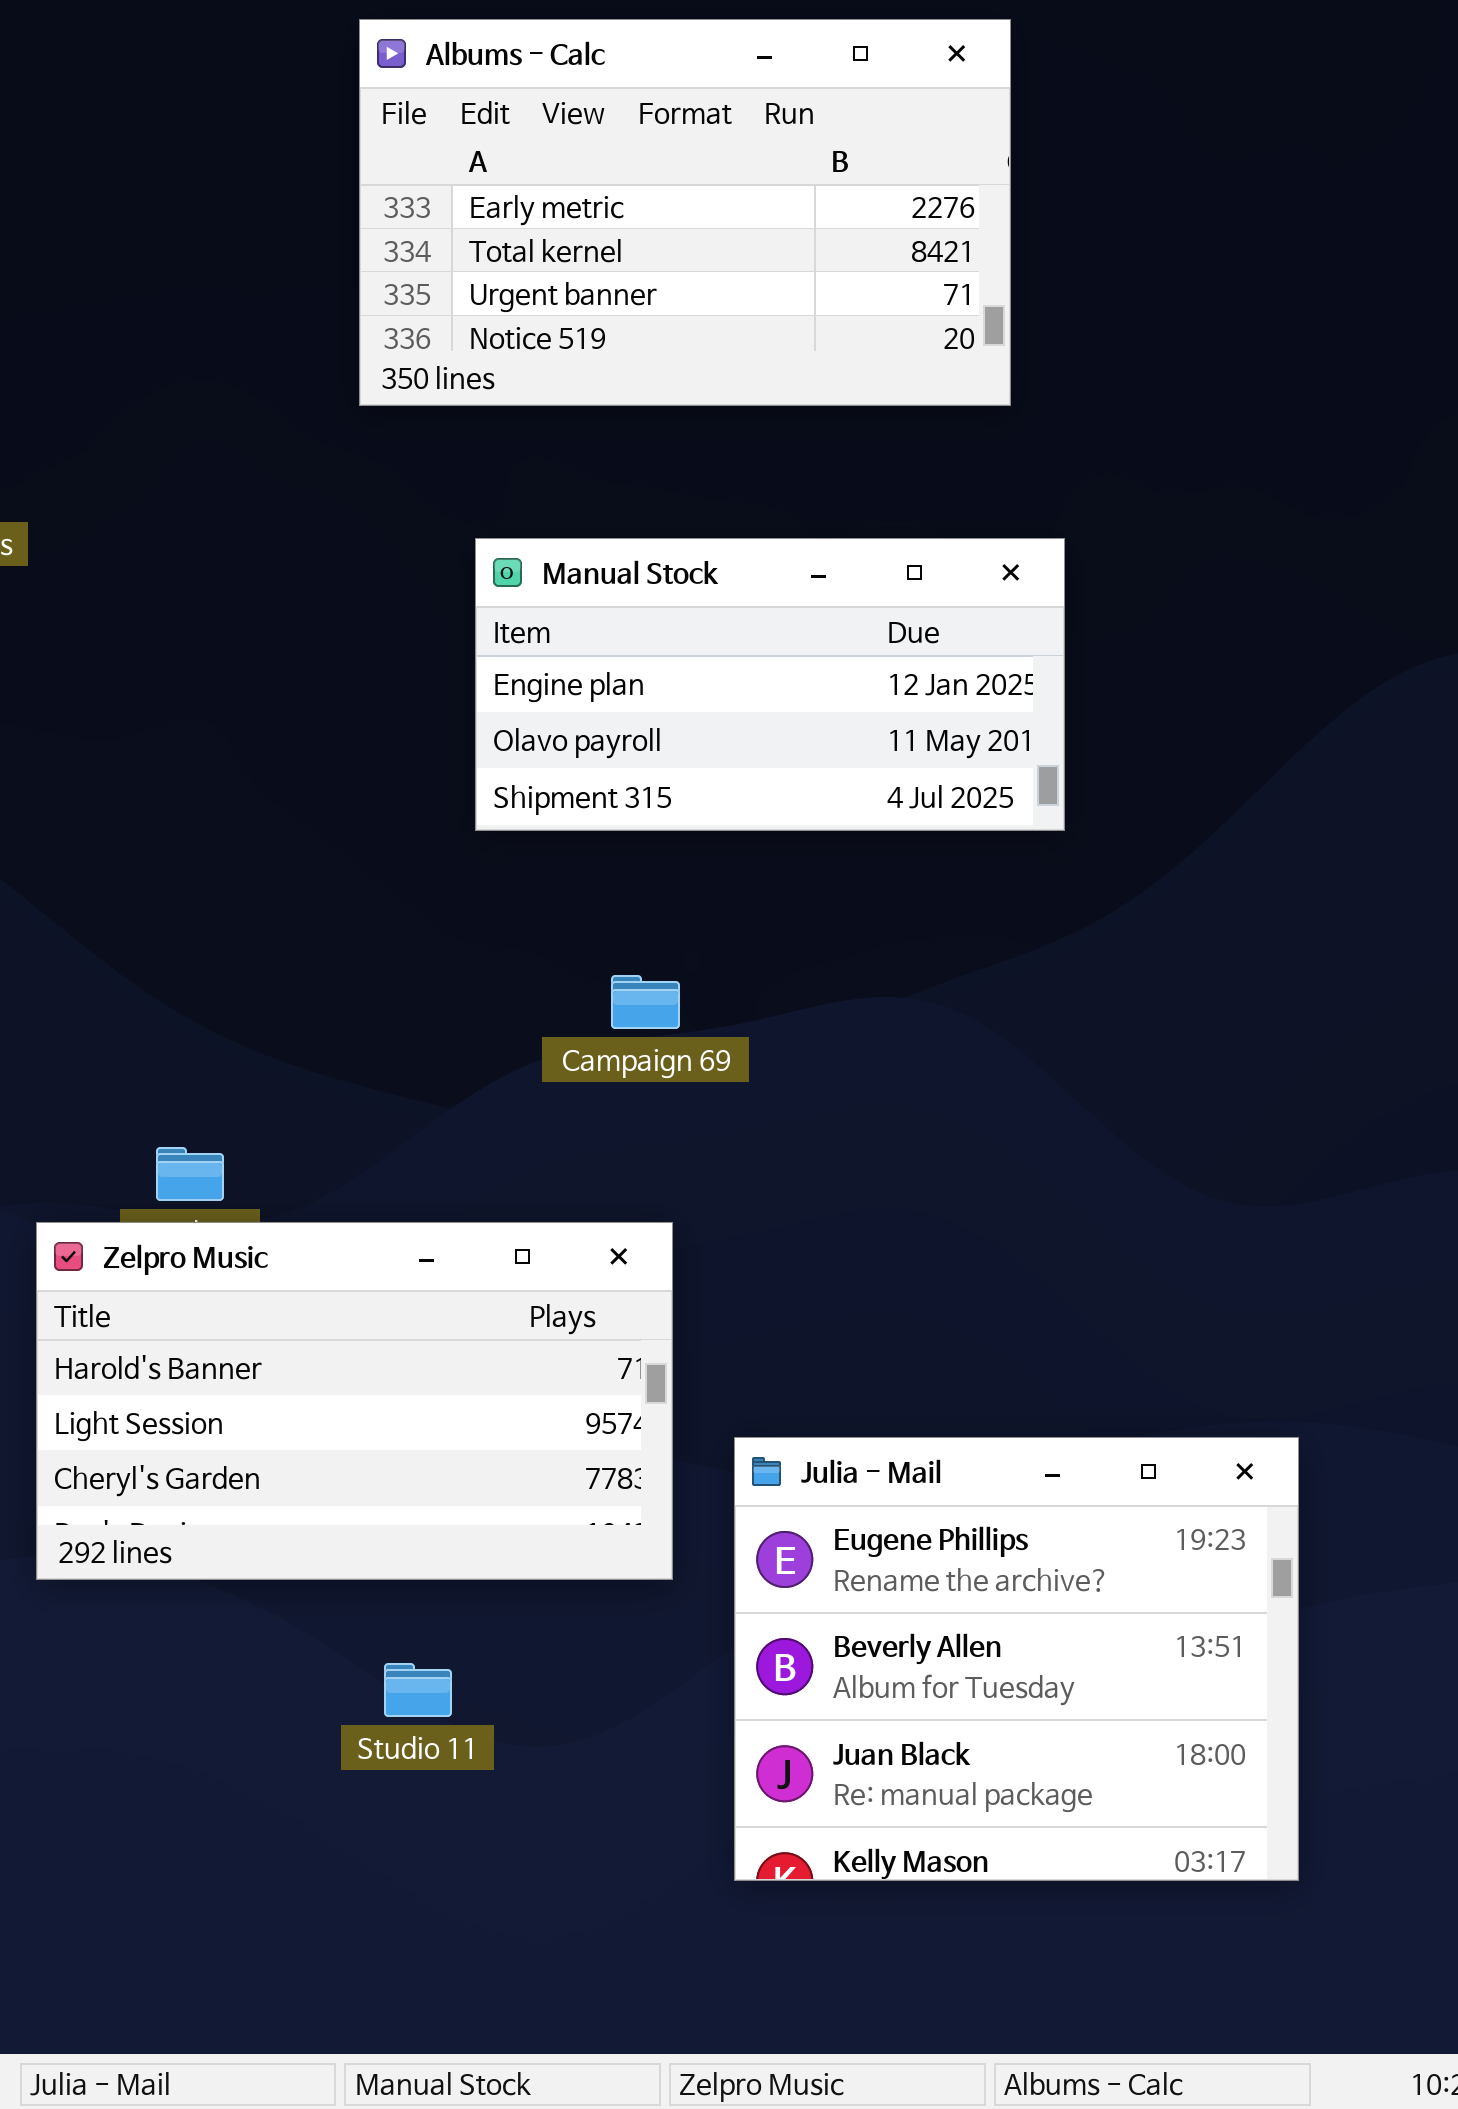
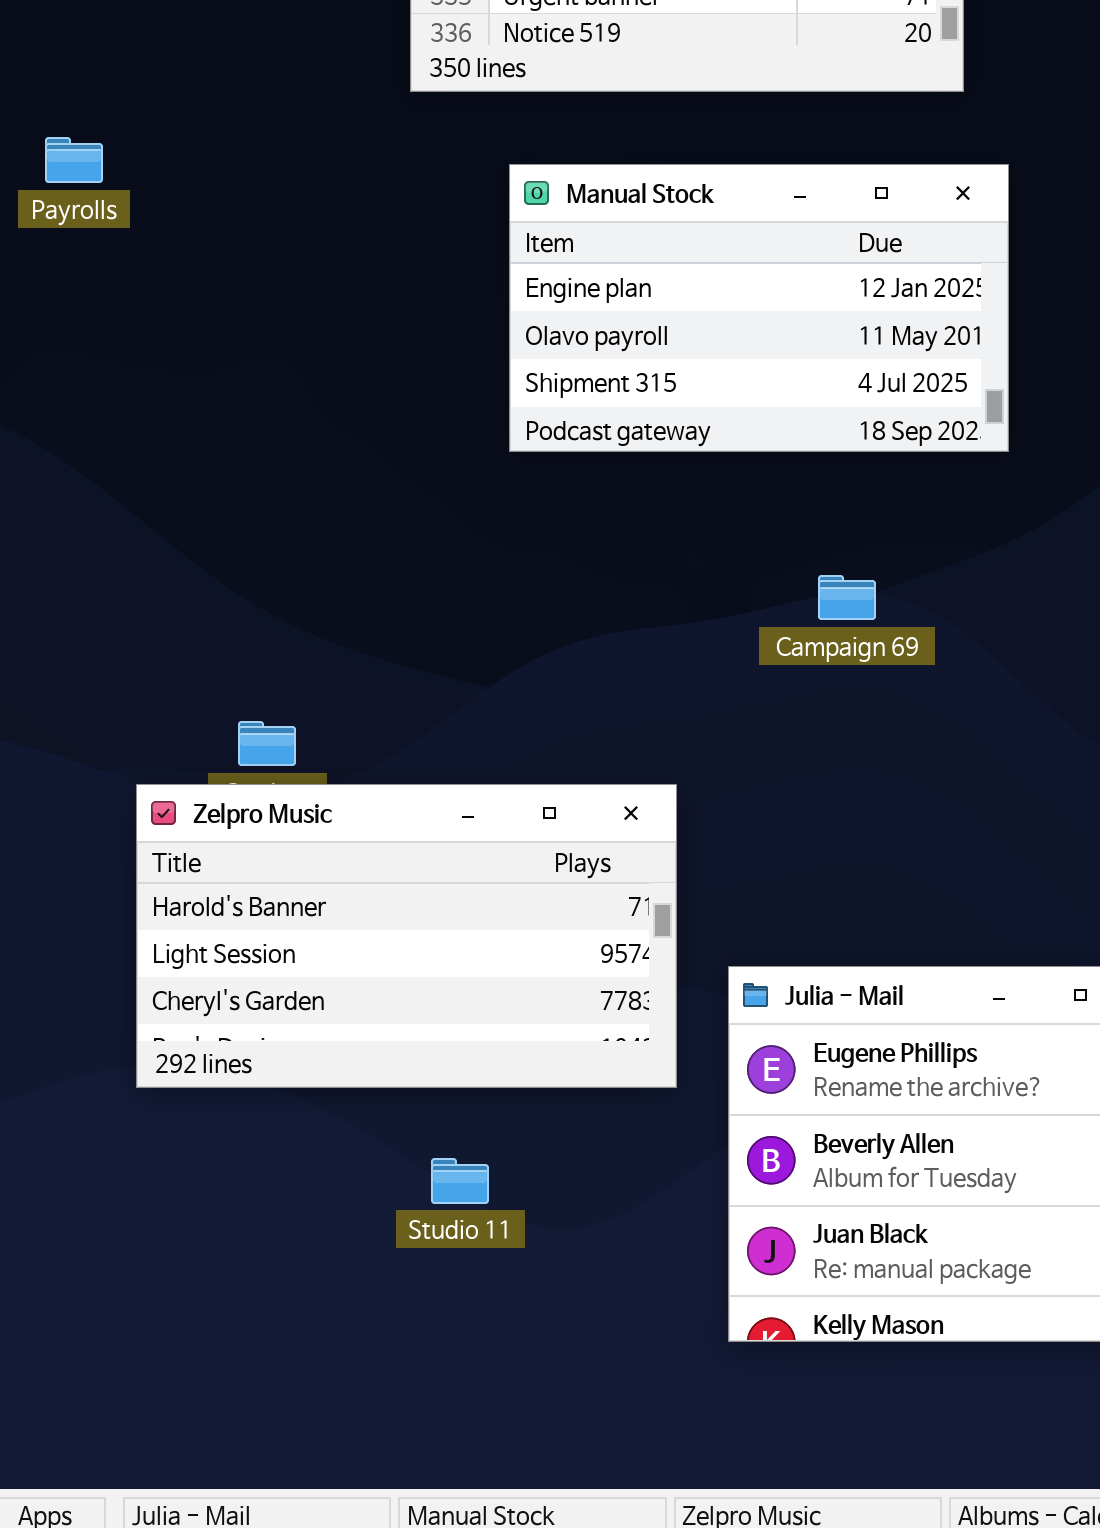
Manual Stock: [475,538,1065,831] -> [509,164,1009,452], resized
Campaign 69: [611,975,680,1029] -> [818,575,876,620], moved

